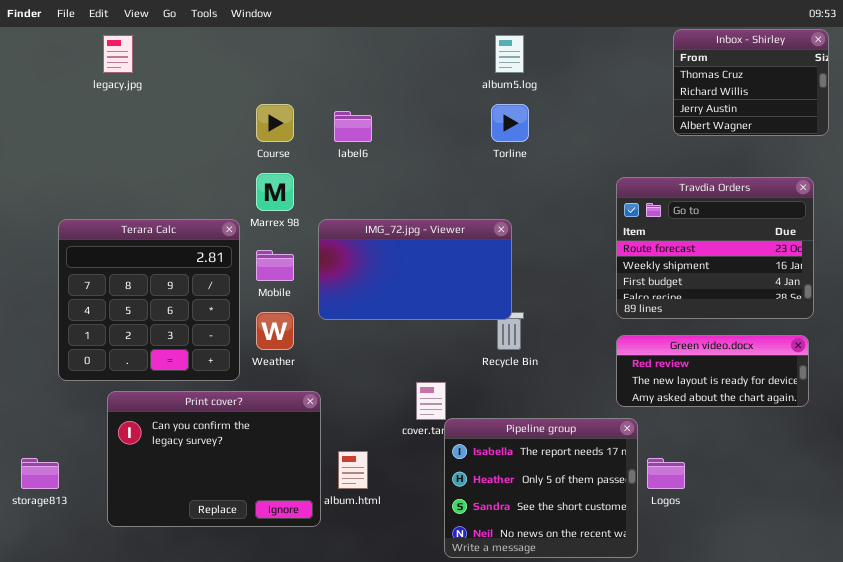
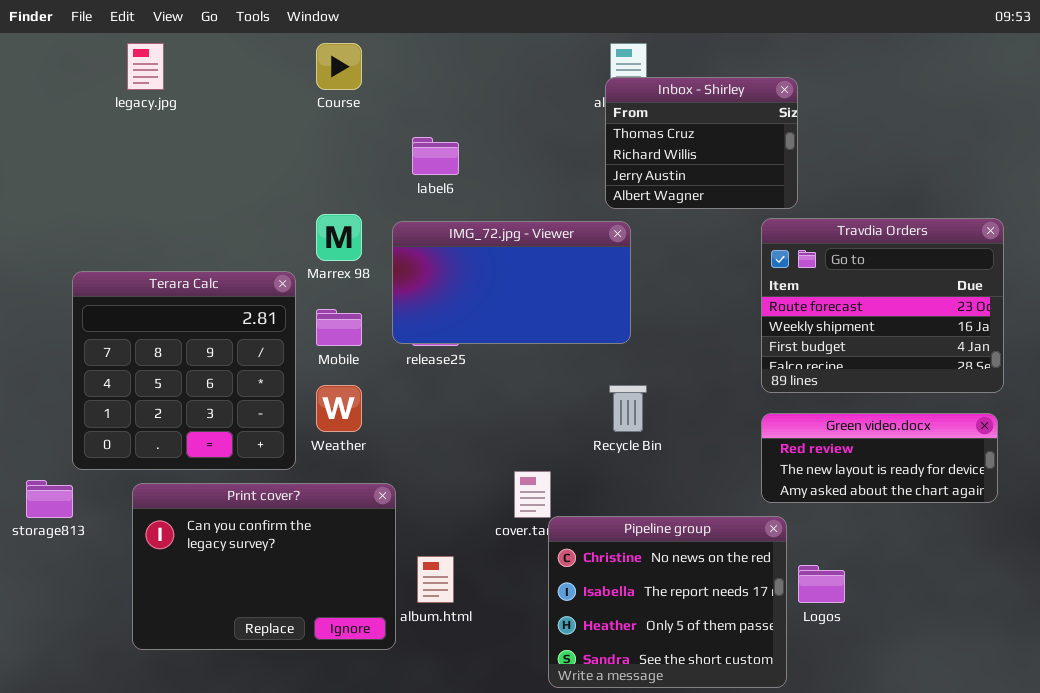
Inbox - Shirley: [673,29,829,136] -> [605,77,798,209], moved
Course: [256,104,294,142] -> [316,43,362,90], moved
IMG_72.jpg - Viewer: [318,219,512,320] -> [392,221,631,344], moved
Pipeline group: [444,418,638,558] -> [548,516,787,688], scrolled up 1 row
storage813: [21,458,59,489] -> [26,480,73,518], moved

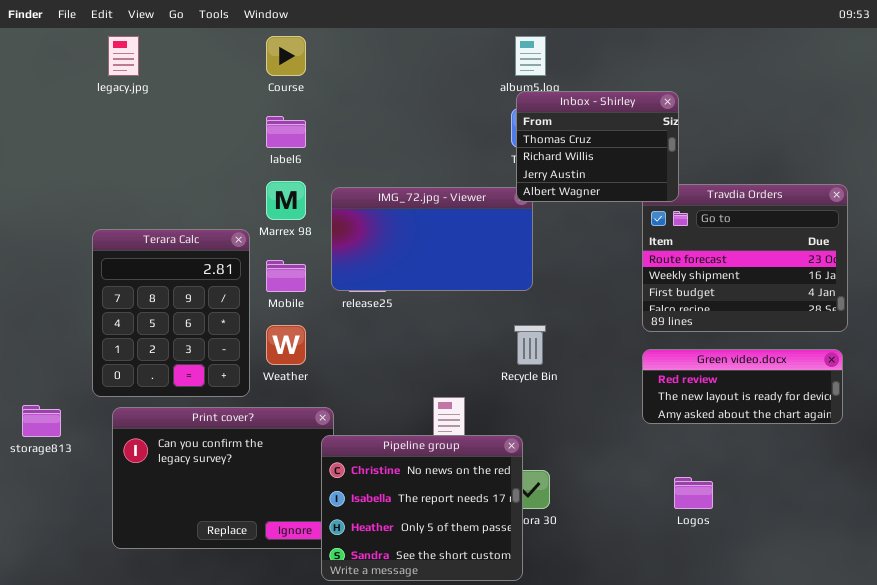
Inbox - Shirley: [605,77,798,209] -> [516,91,679,202], moved
label6: [412,137,459,175] -> [266,116,306,148], moved
Terara Calc: [72,271,296,470] -> [92,229,250,397], resized
Pipeline group: [548,516,787,688] -> [321,435,523,581], moved

